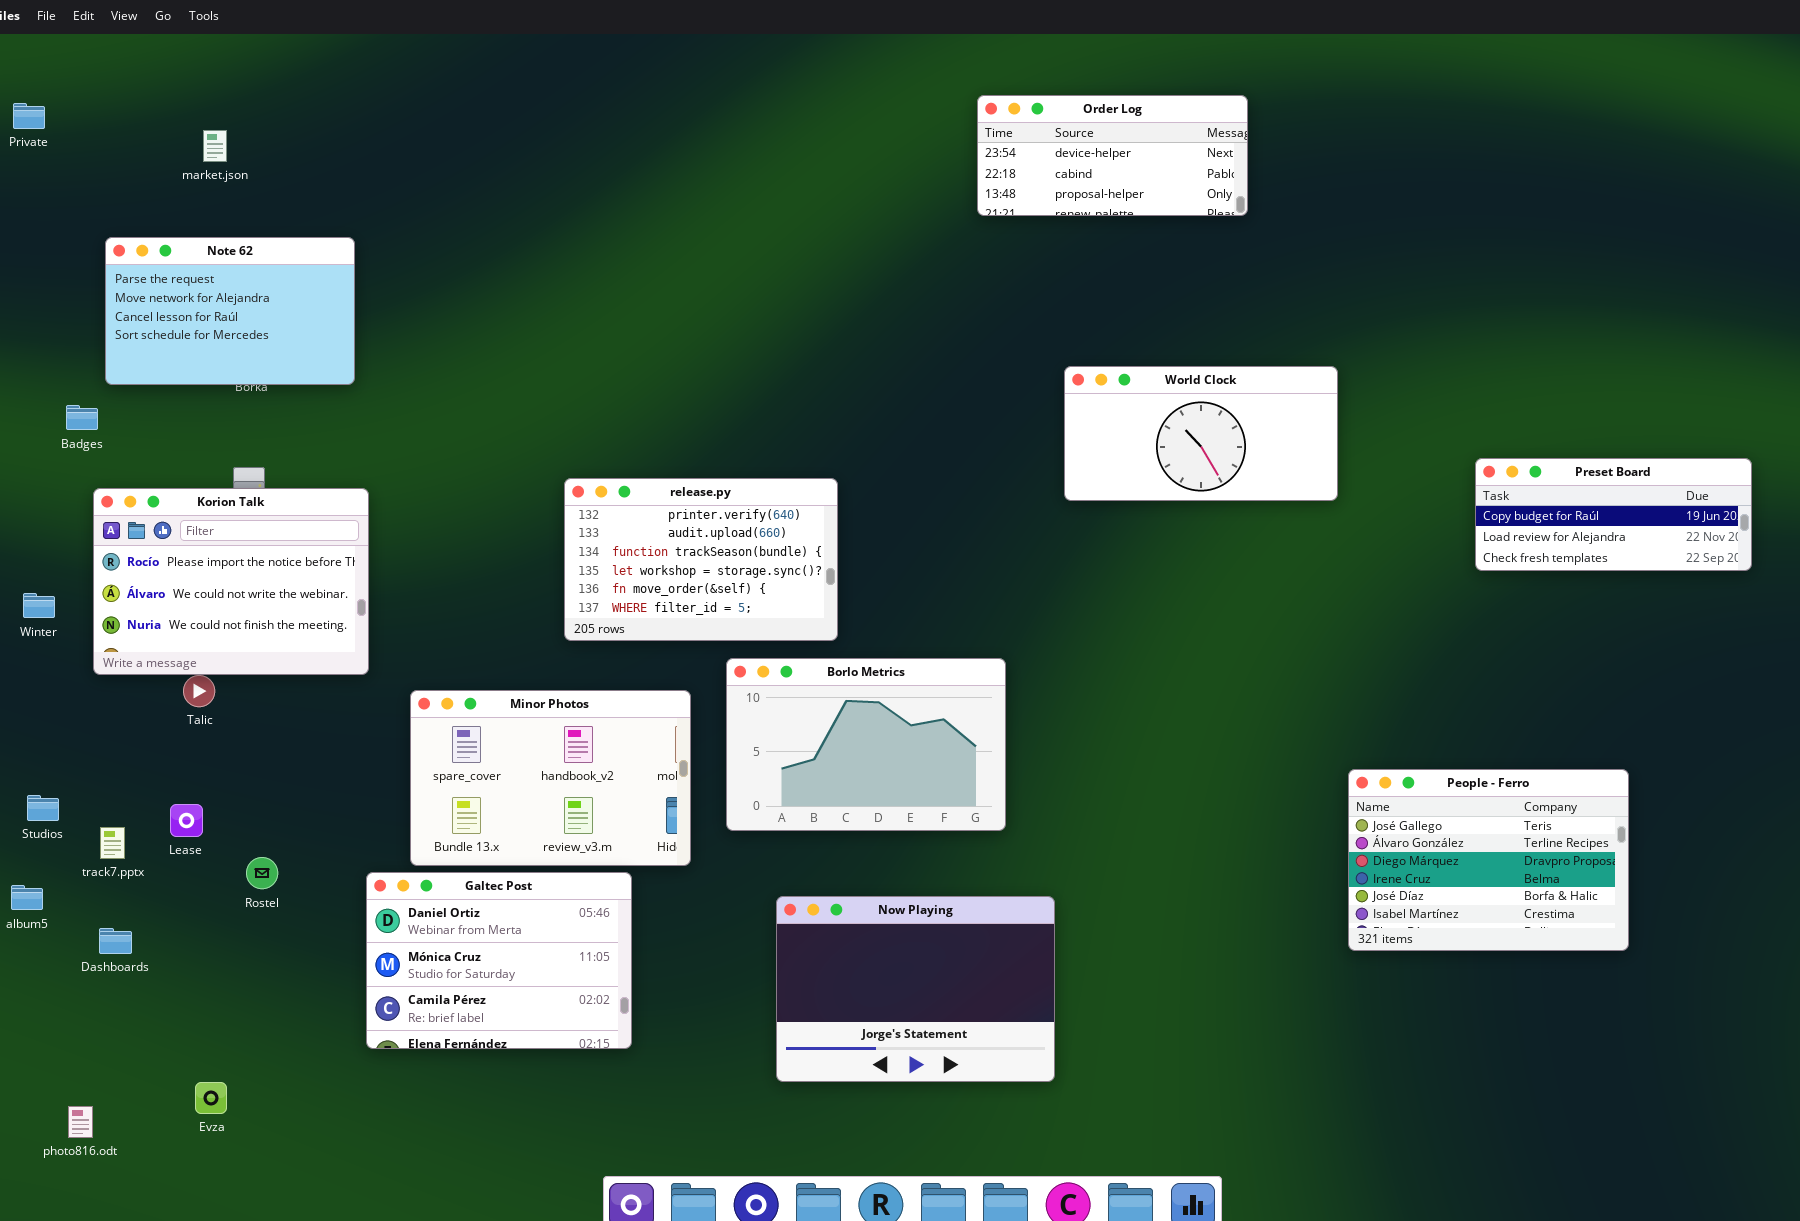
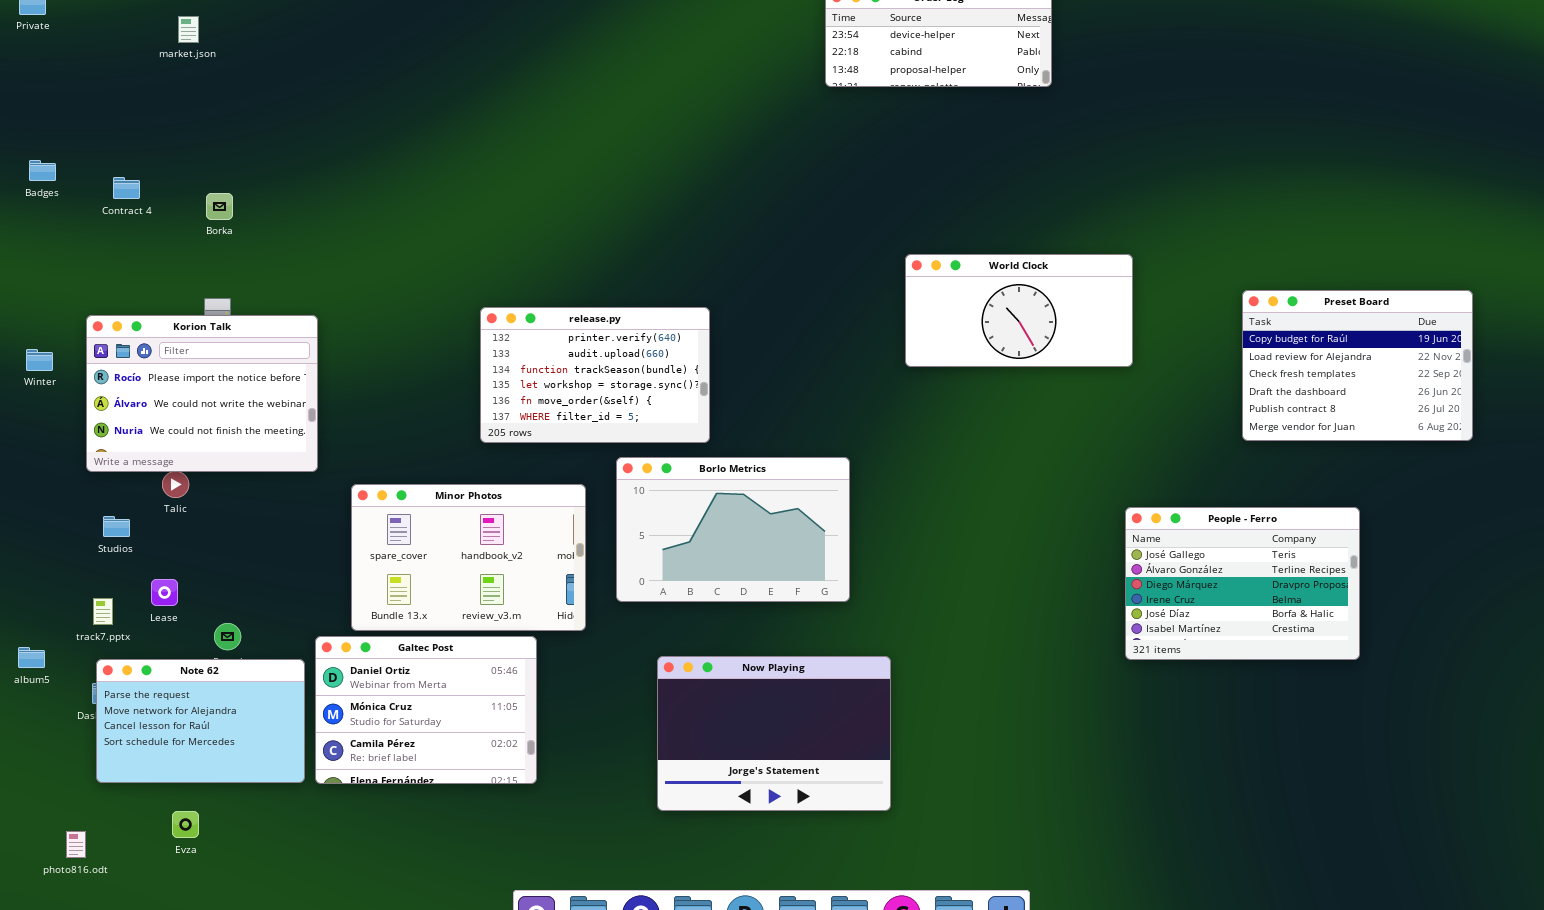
Note 62: [105,237,355,385] -> [96,659,305,783], moved
World Clock: [1064,366,1338,501] -> [905,254,1133,367], moved
Badges: [66,405,98,430] -> [29,160,56,181], moved
Preset Board: [1475,458,1752,571] -> [1242,290,1473,441], resized
Winter: [23,593,55,618] -> [26,349,53,371], moved
People - Ferro: [1348,769,1629,951] -> [1125,507,1360,660], moved
Studios: [27,795,59,821] -> [103,516,130,537], moved

